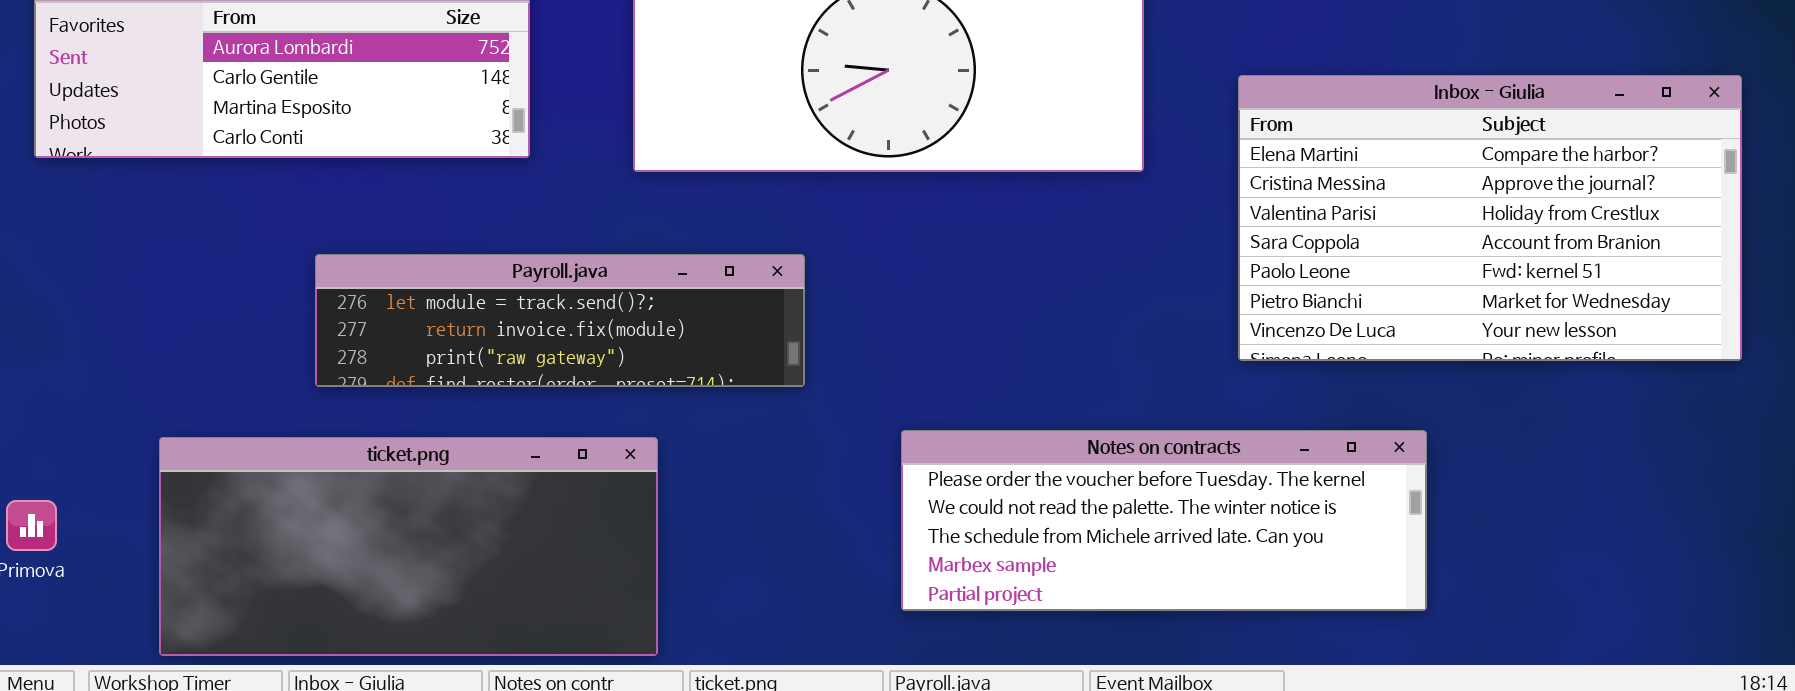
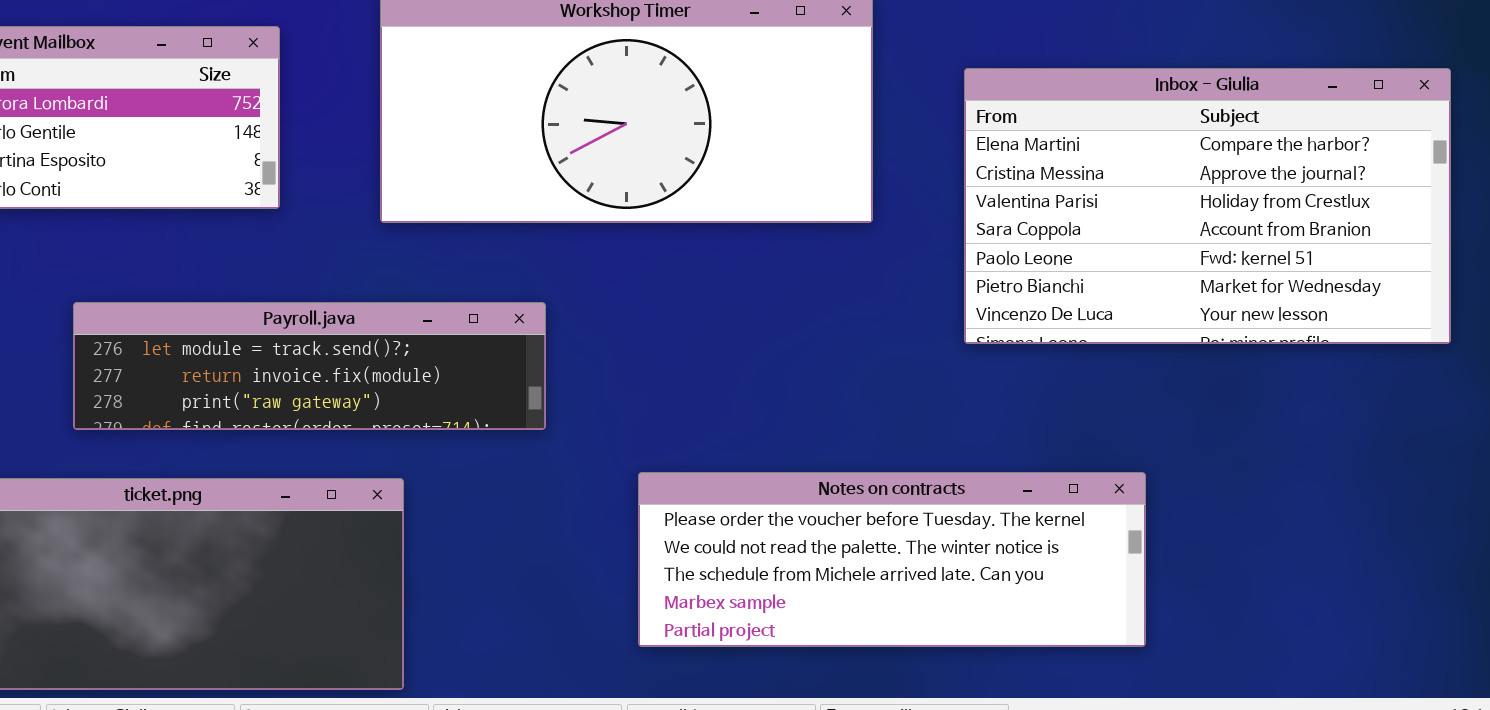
Inbox - Giulia: [1238,75,1742,361] -> [964,68,1451,344], moved

